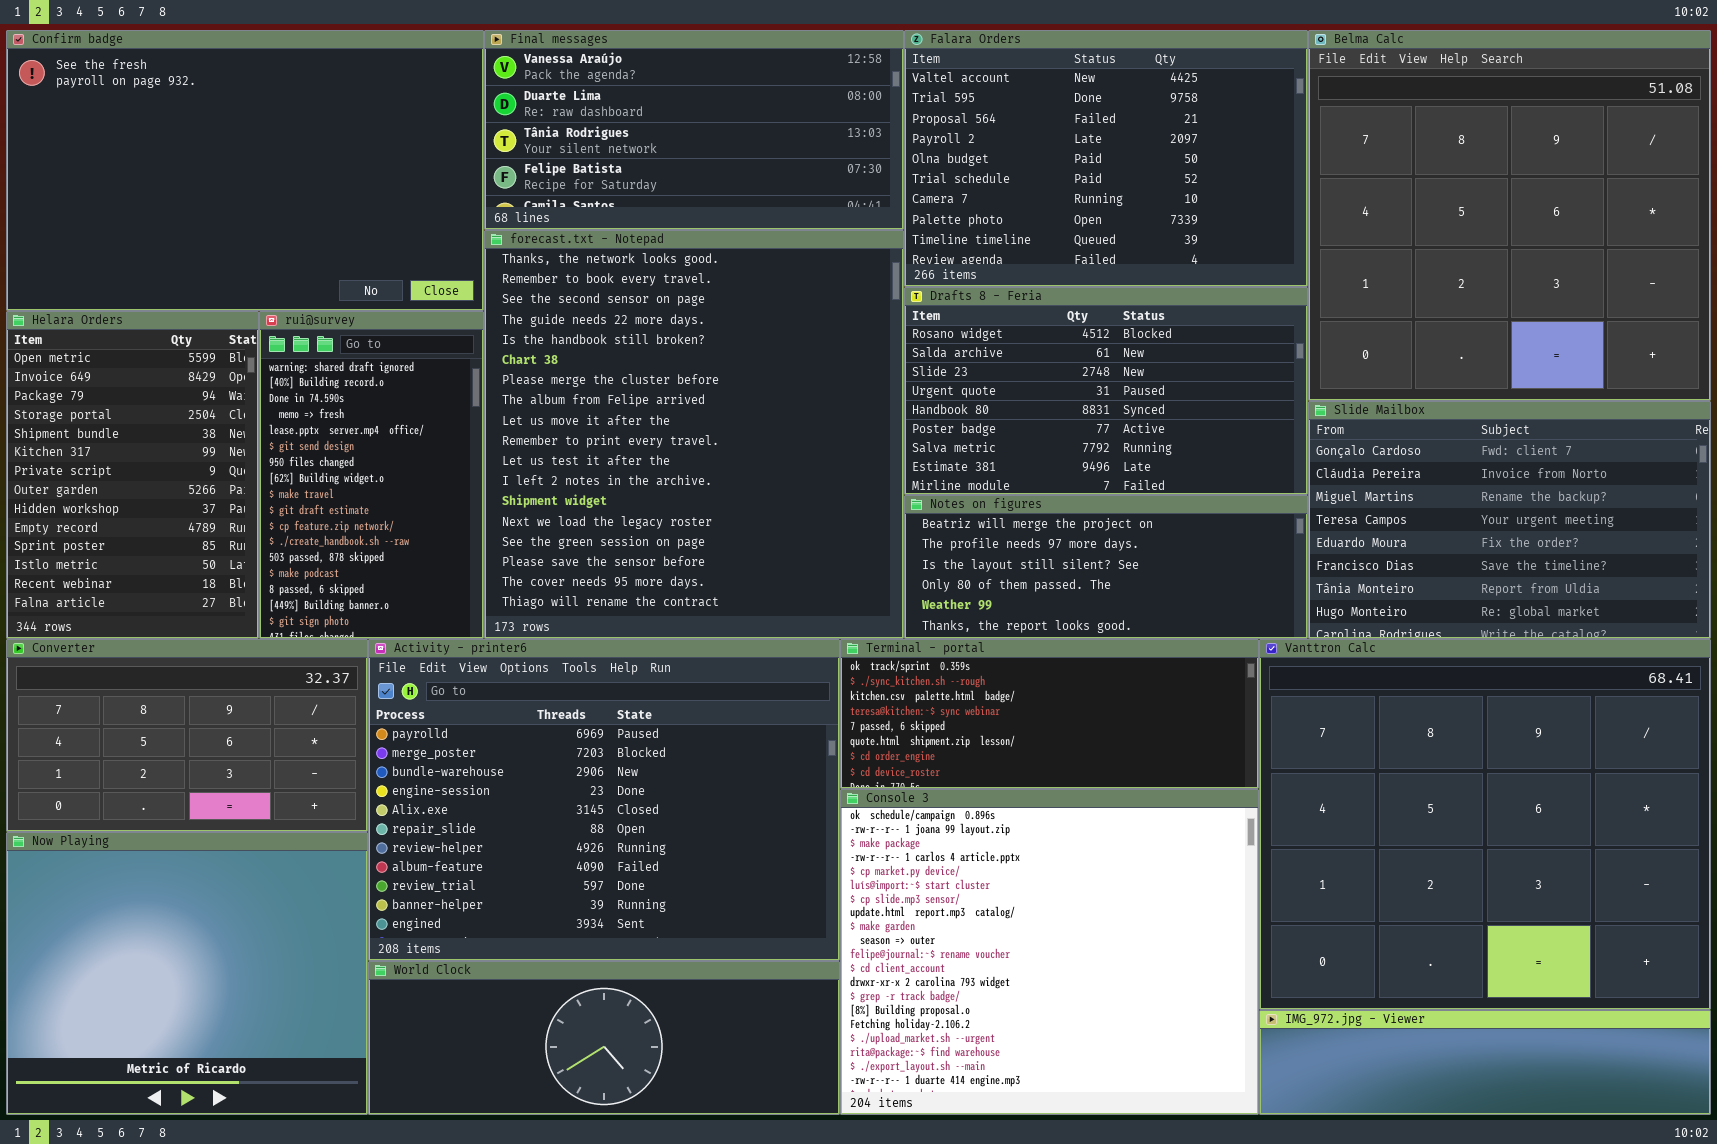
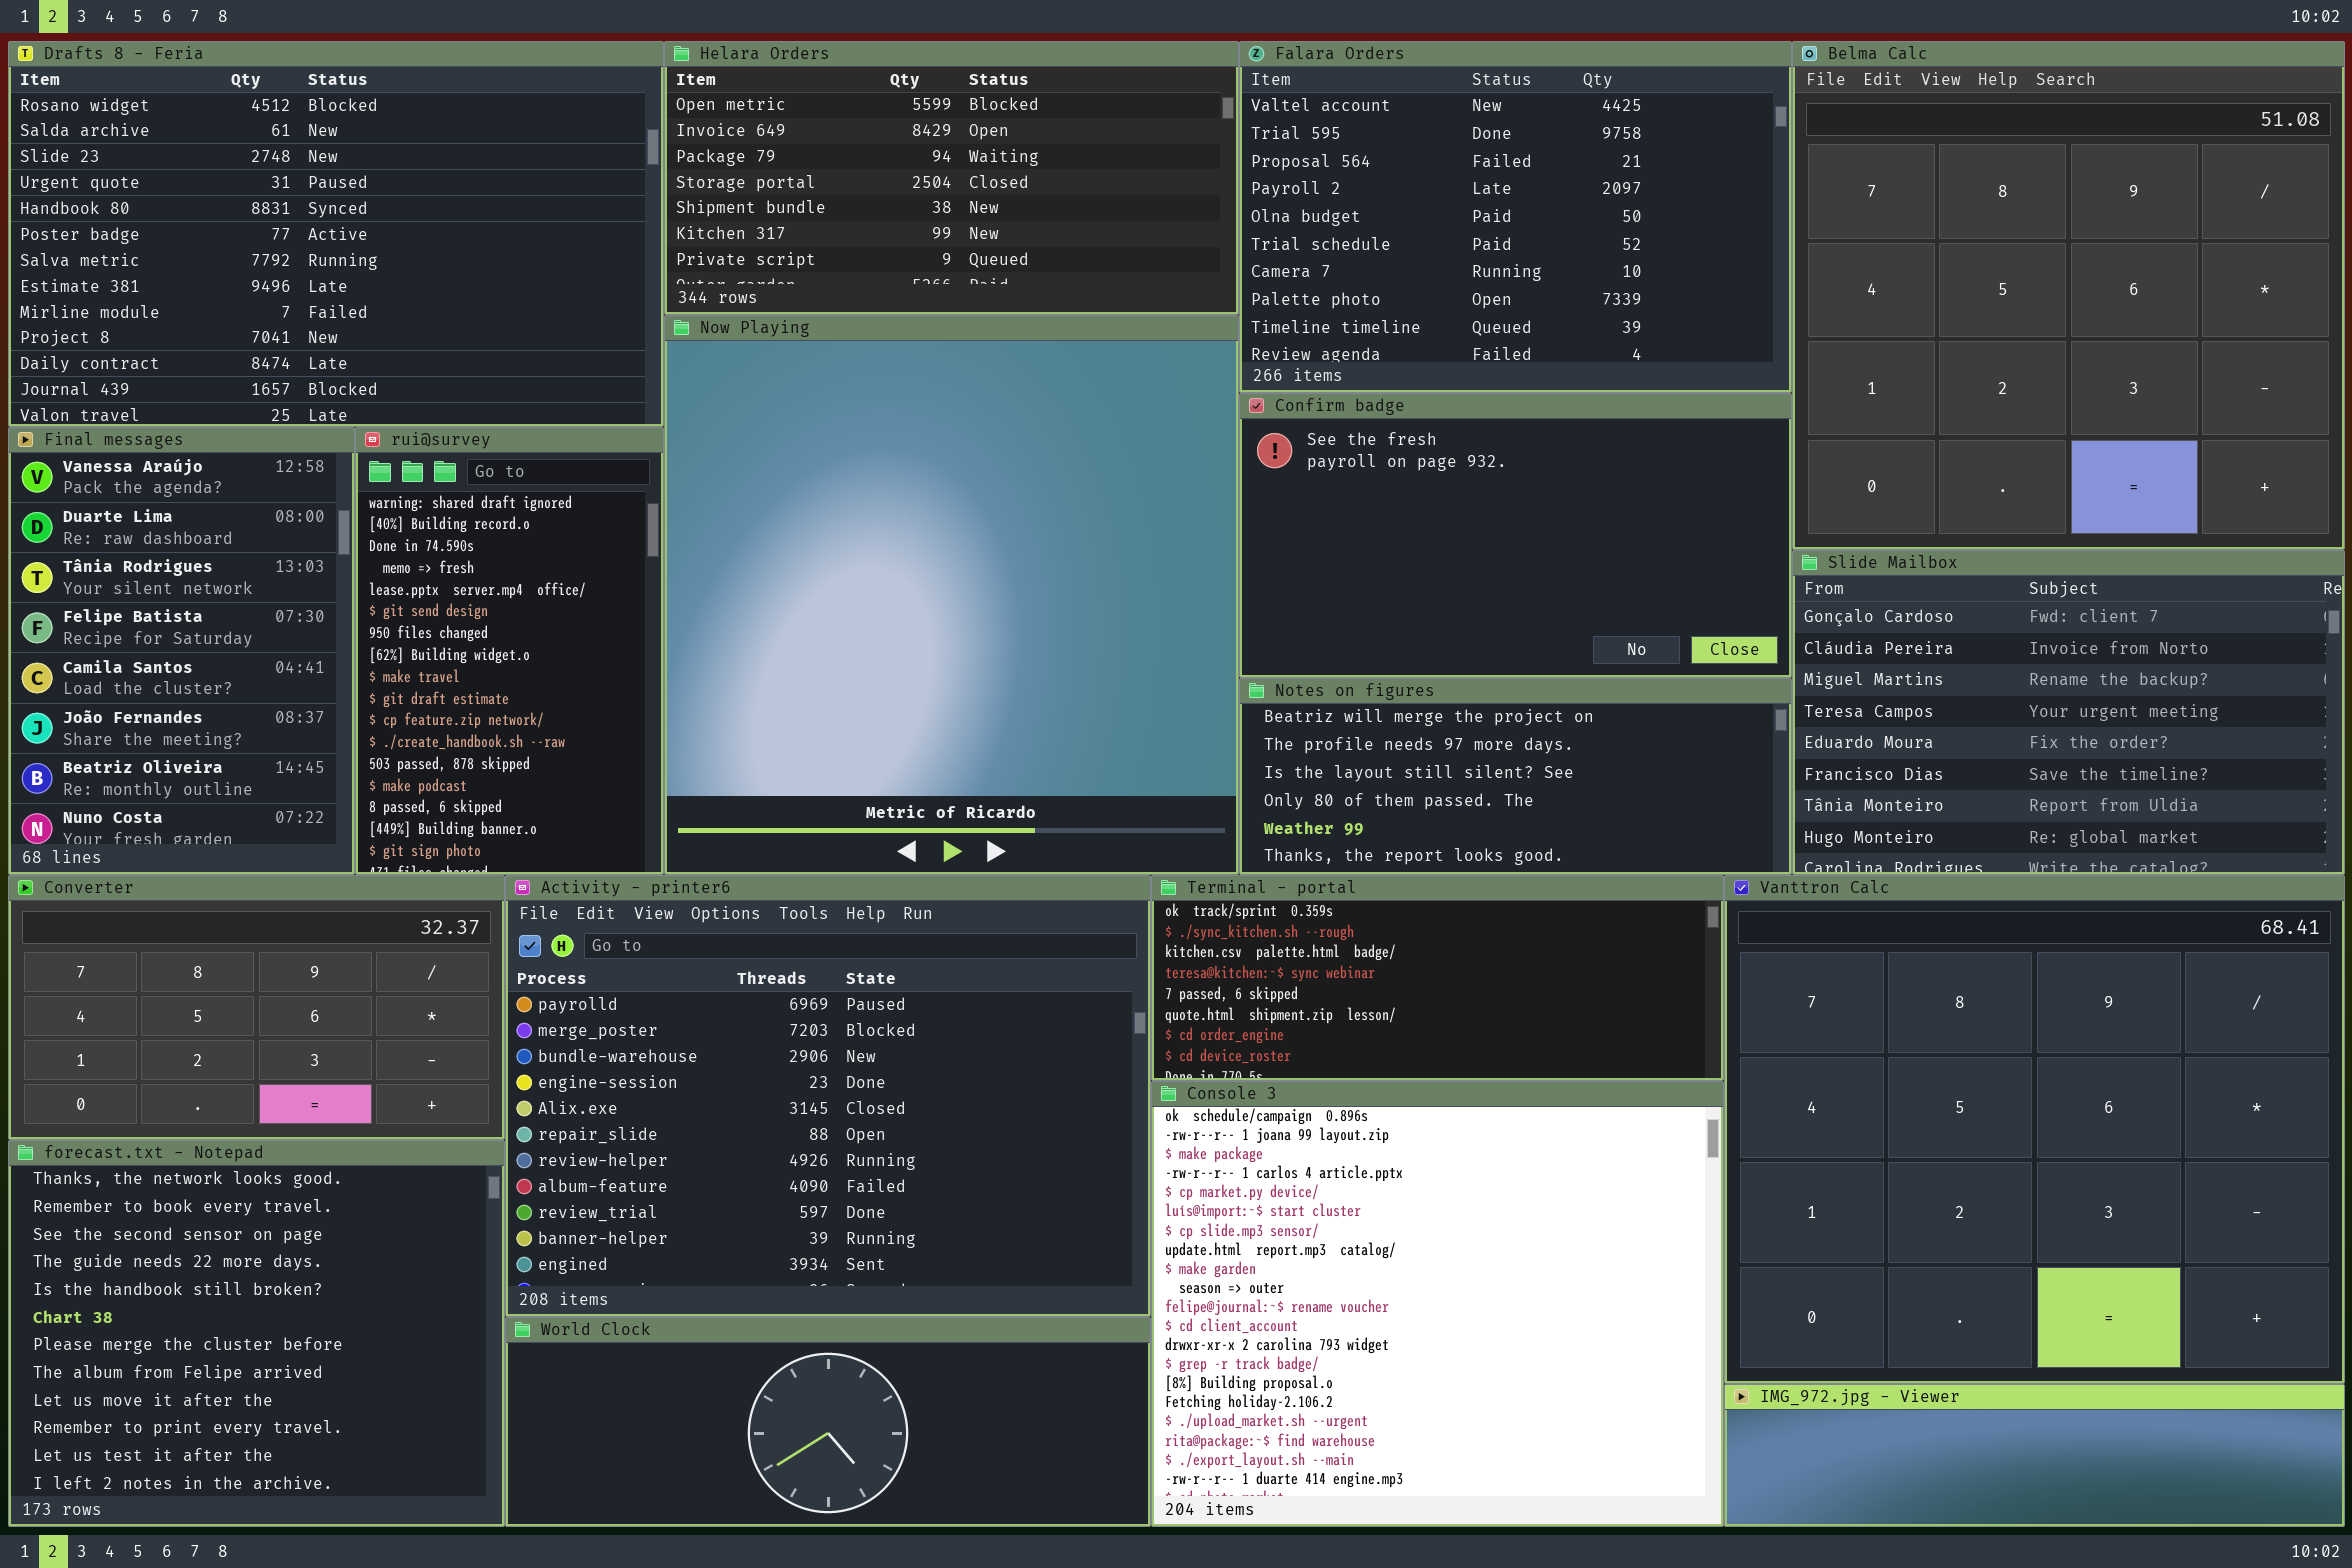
Confirm badge: [6,30,484,311] -> [1239,393,1792,678], moved, resized
Final messages: [484,30,904,230] -> [8,427,355,875], moved, resized
forecast.txt - Notepad: [484,230,904,639] -> [8,1140,505,1527], moved, resized
Drafts 8 - Feria: [904,287,1308,495] -> [8,41,664,427], moved, resized
Helara Orders: [6,311,259,639] -> [664,41,1239,315], moved, resized
Now Playing: [6,832,368,1115] -> [664,315,1239,875], moved, resized

